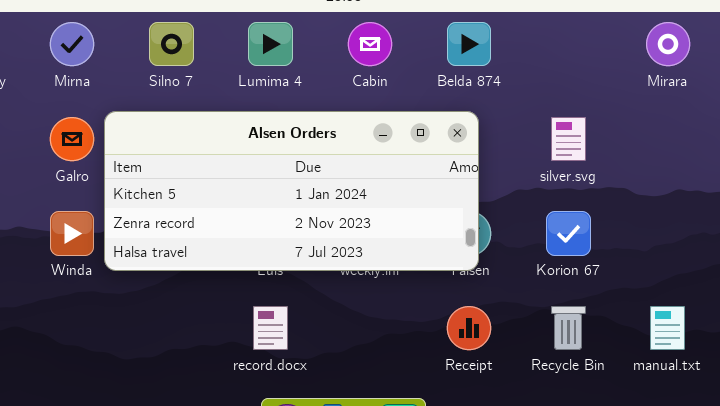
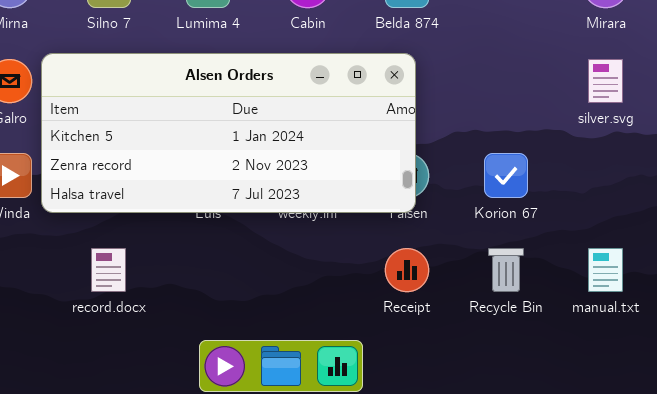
silver.svg: [551,117,586,161] -> [588,59,623,103], moved
record.docx: [253,306,288,350] -> [91,248,126,292], moved

